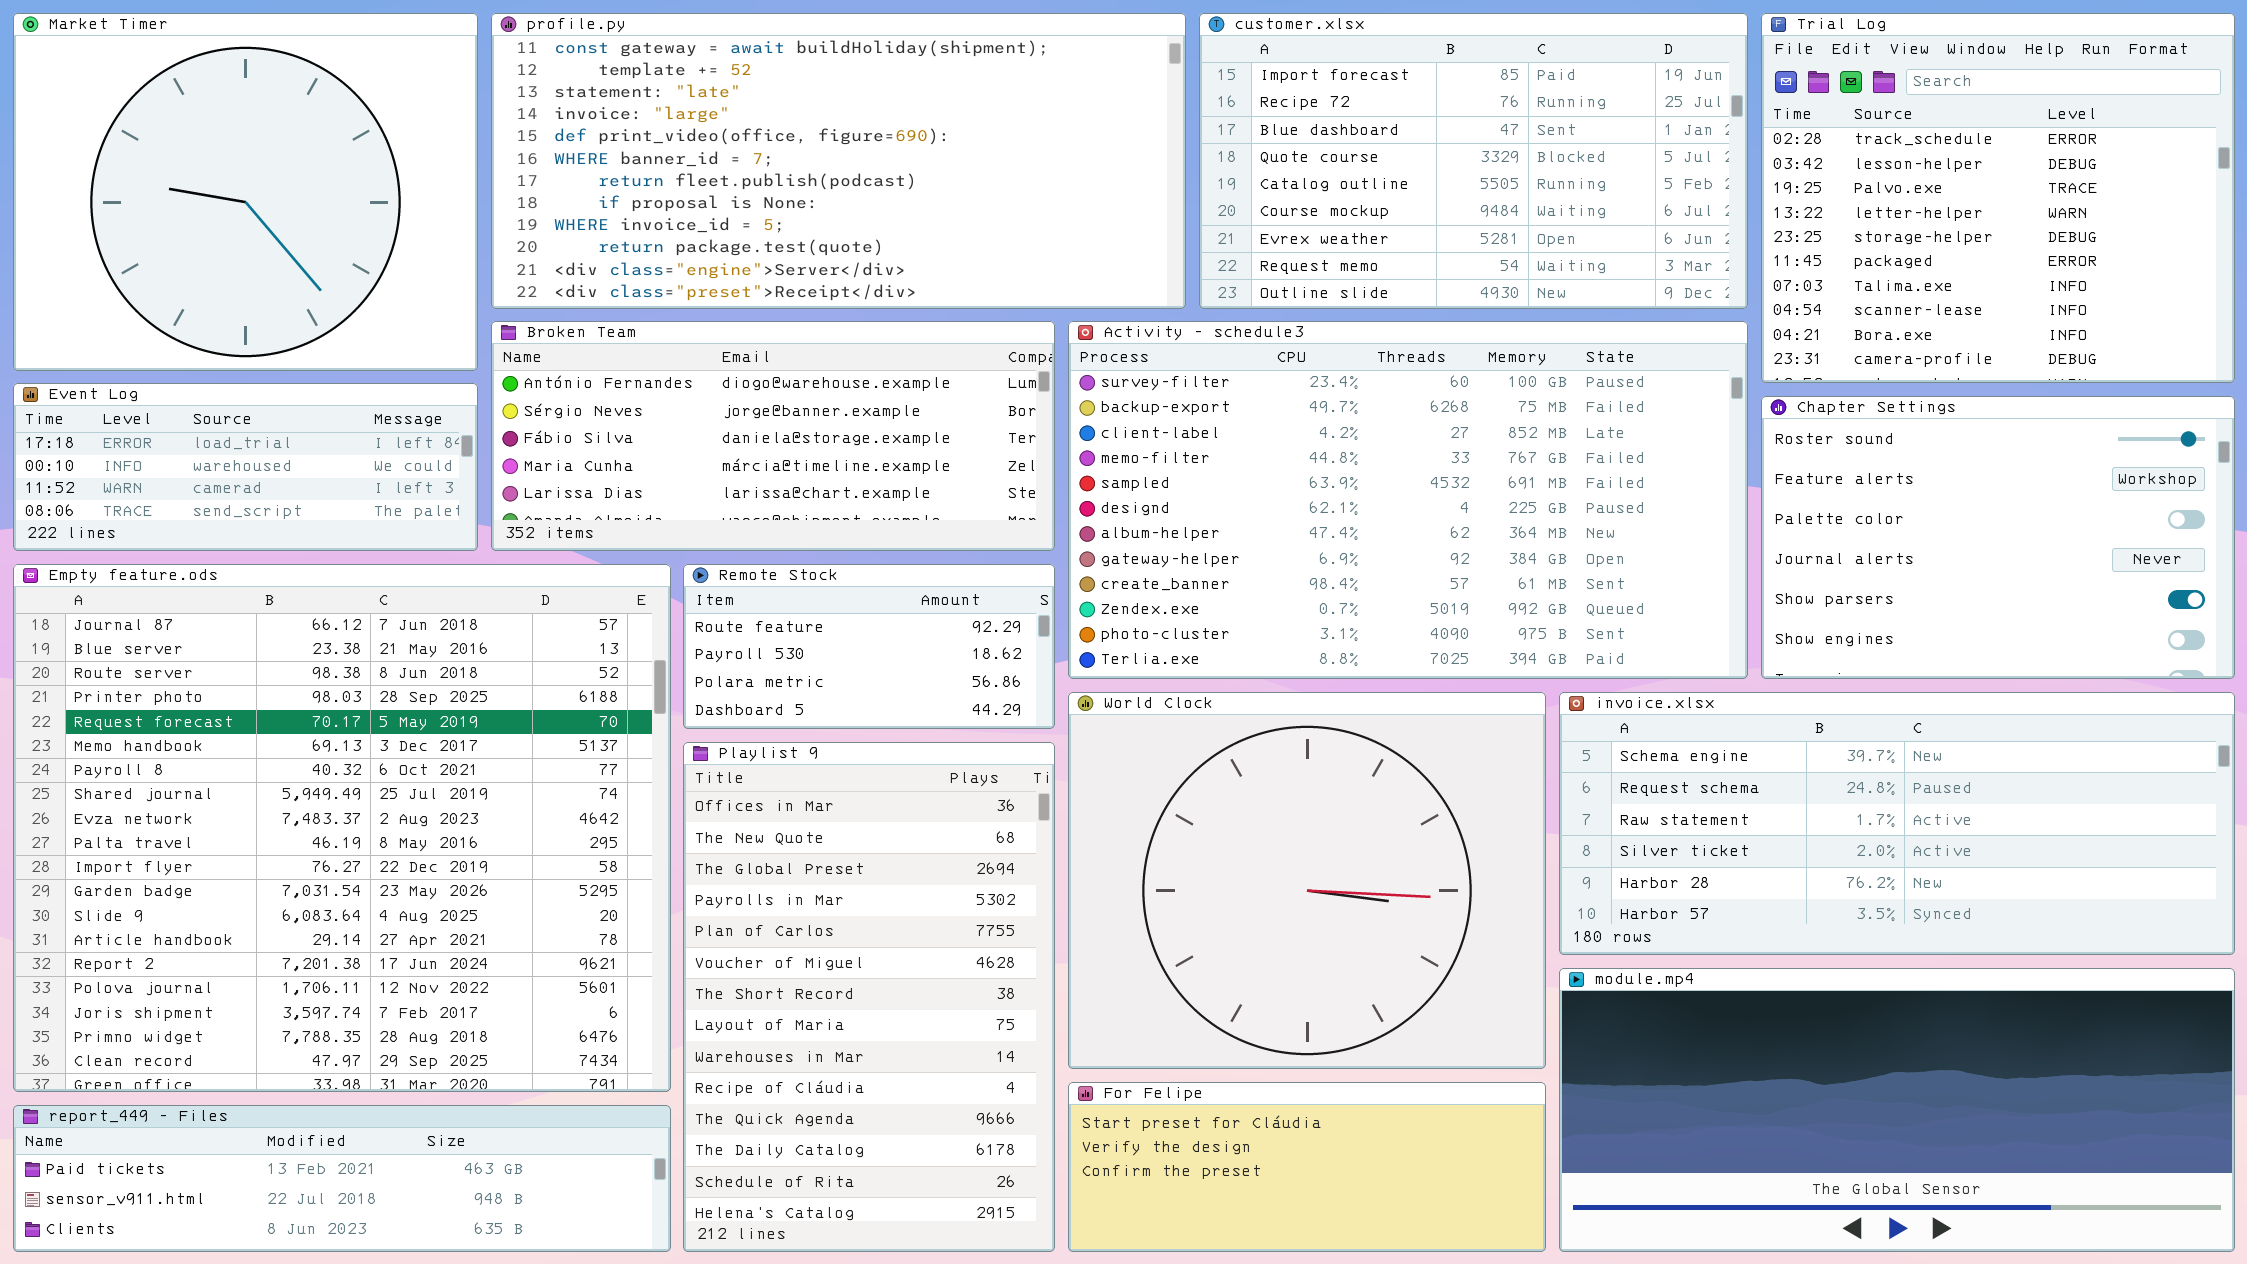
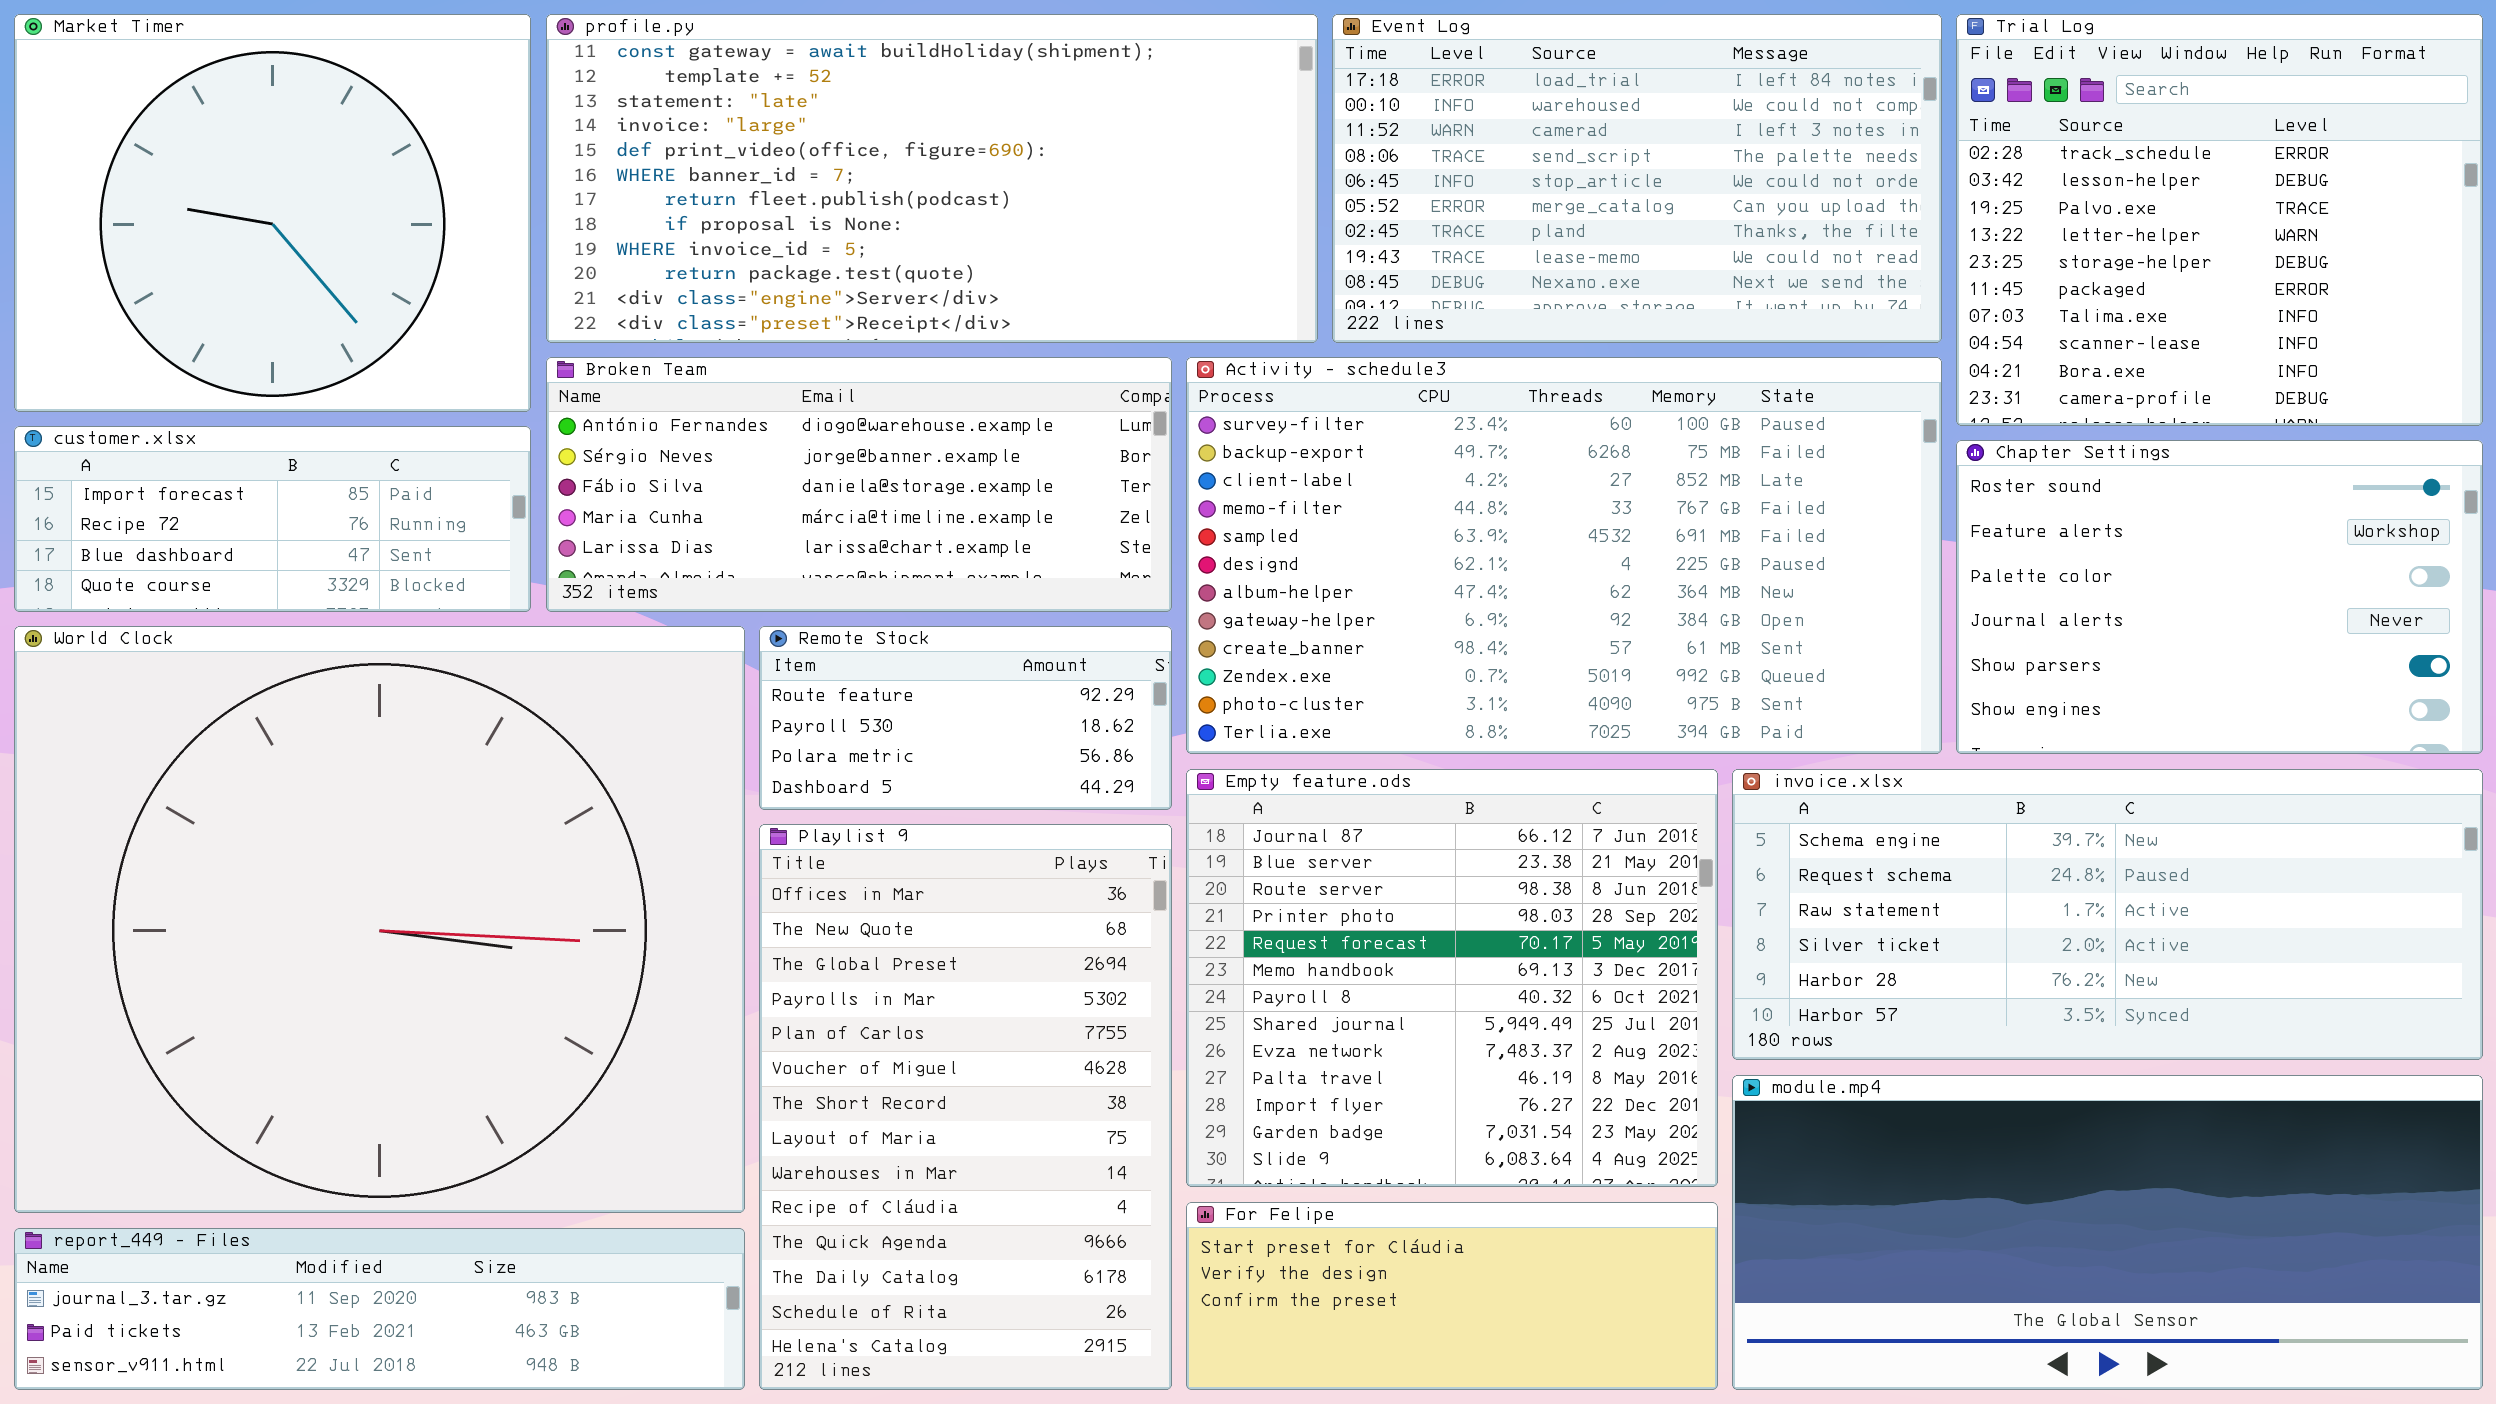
customer.xlsx: [1199,13,1748,309] -> [14,426,531,612], moved, resized
Event Log: [13,383,478,551] -> [1332,14,1942,343], moved, resized
Empty feature.ods: [13,564,671,1092] -> [1186,769,1718,1187], moved, resized
World Clock: [1068,692,1546,1069] -> [14,626,745,1213], moved, resized
report_449 - Files: [13,1105,671,1252] -> [14,1228,745,1390], scrolled up 1 row

